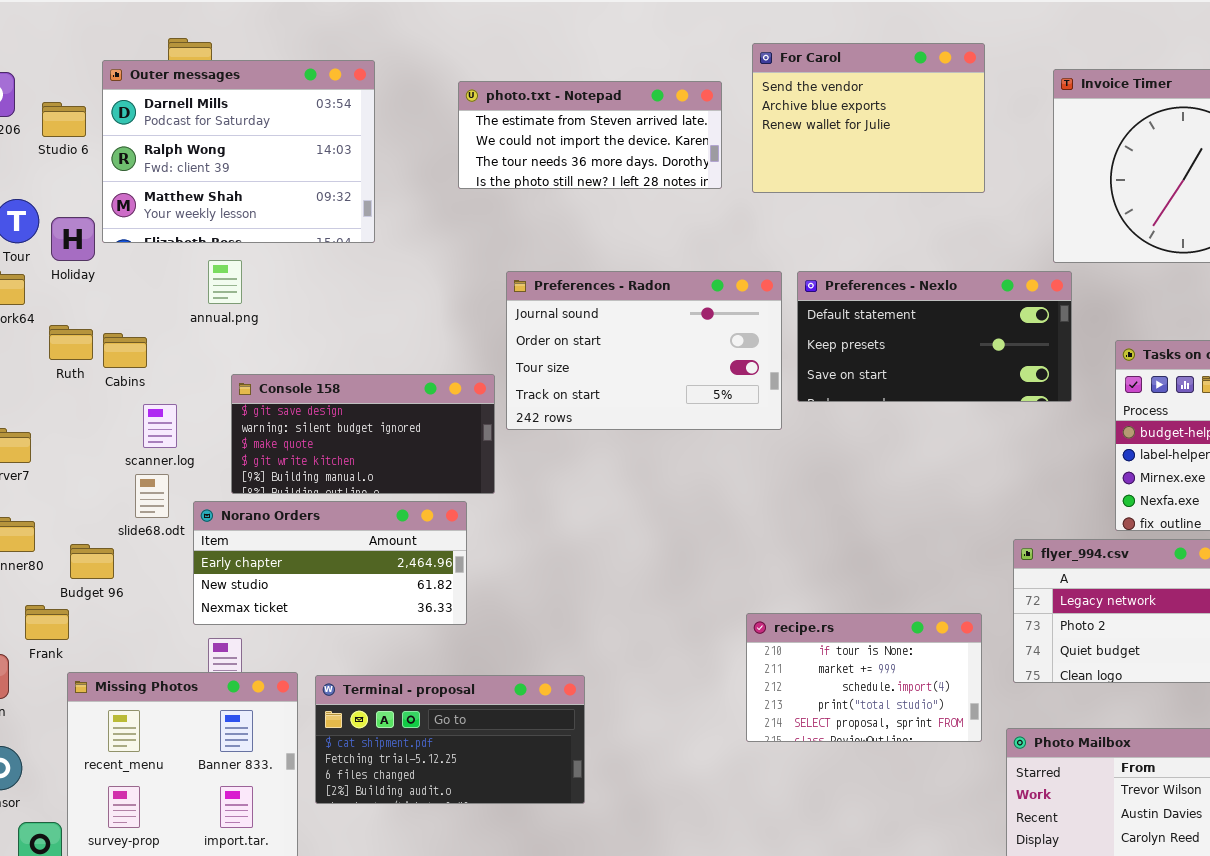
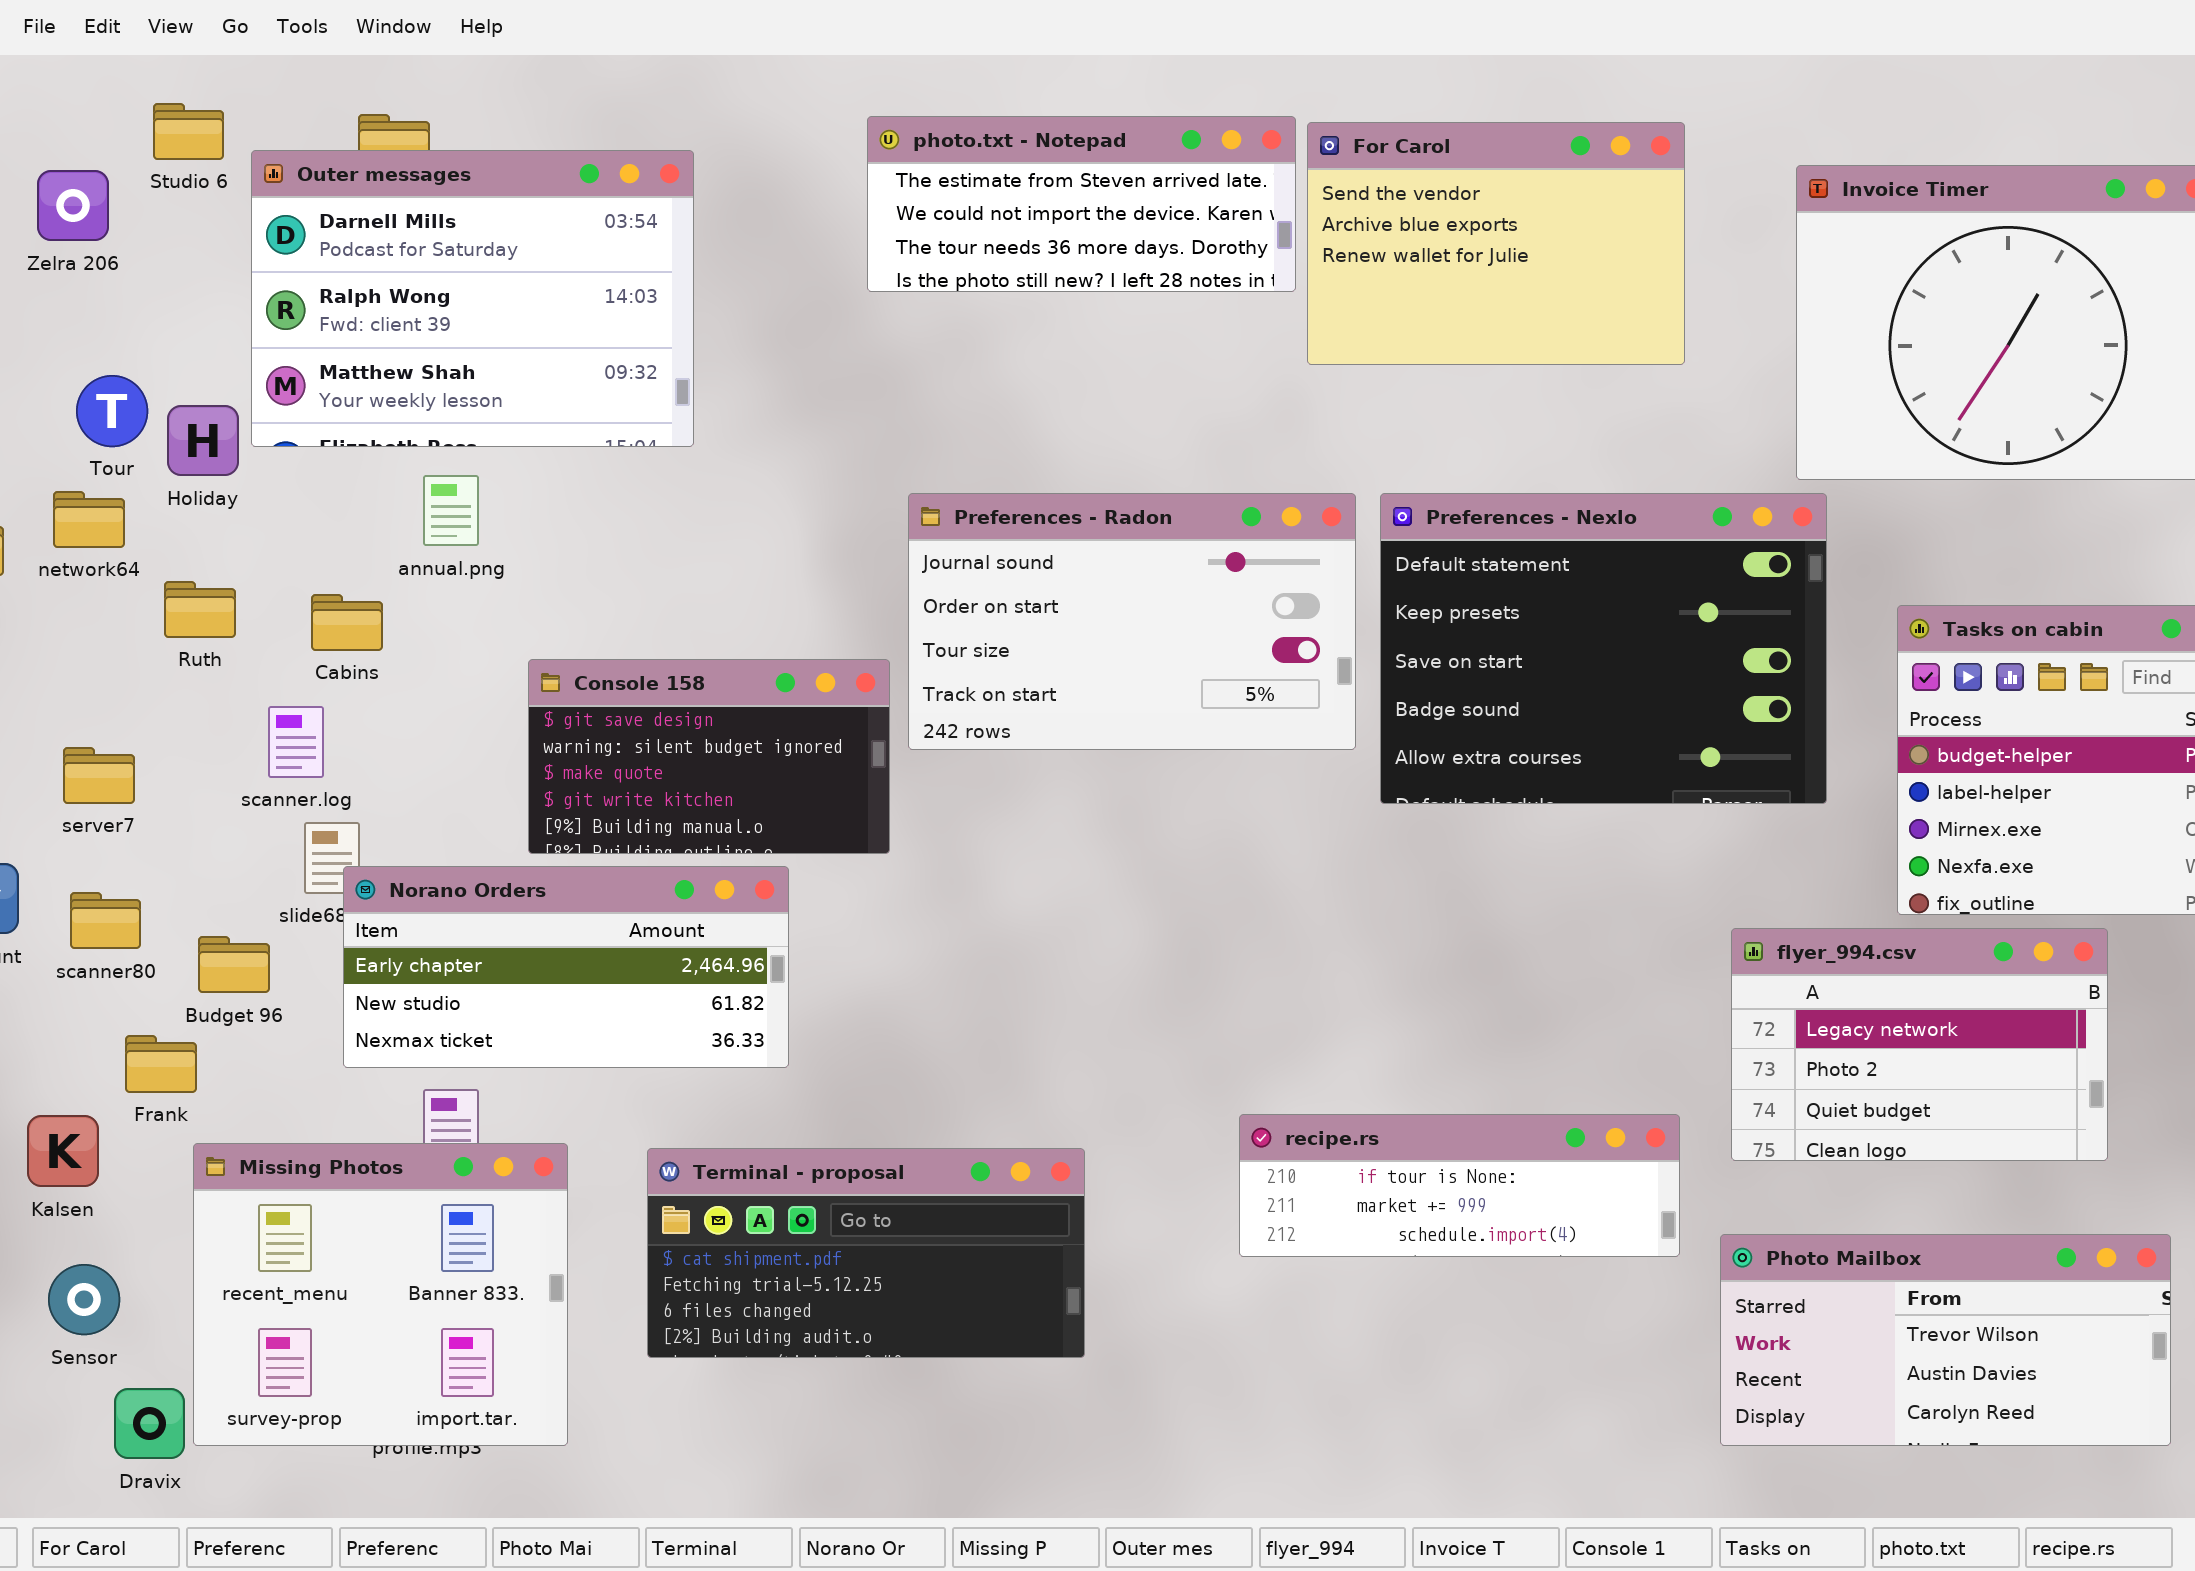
photo.txt - Notepad: [458,81,722,189] -> [867,116,1296,292], moved
Studio 6: [42,102,86,137] -> [153,103,224,160], moved
Preferences - Nexlo: [797,271,1072,402] -> [1380,493,1827,804], resized
Cabins: [103,333,147,368] -> [311,594,383,651], moved
Console 158: [231,374,495,494] -> [528,659,890,854], resized
scanner.log: [143,404,177,448] -> [268,706,324,778], moved
Norano Orders: [193,501,467,625] -> [343,866,789,1068], moved
recipe.rs: [746,613,982,742] -> [1239,1114,1680,1257], resized
Terminal - proposal: [315,675,585,804] -> [647,1148,1085,1358], moved

